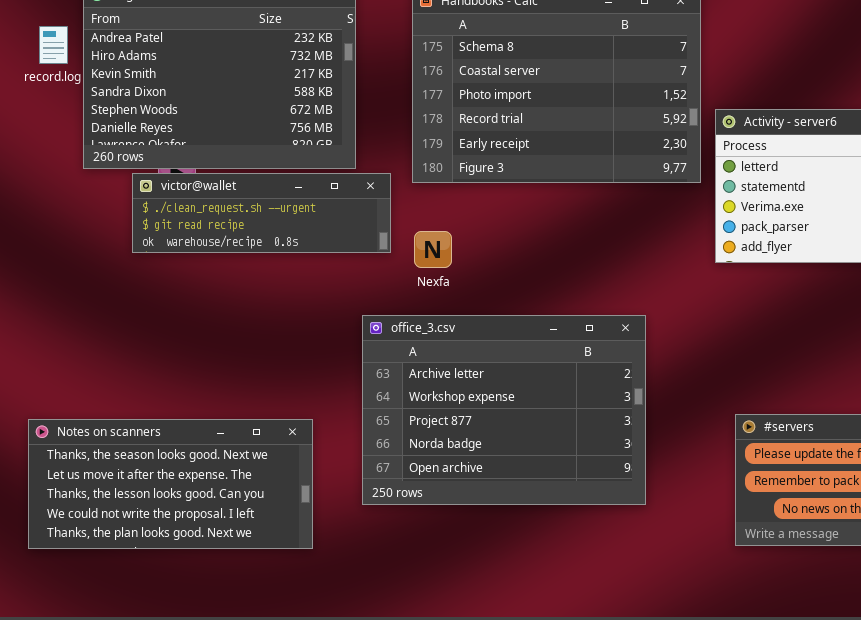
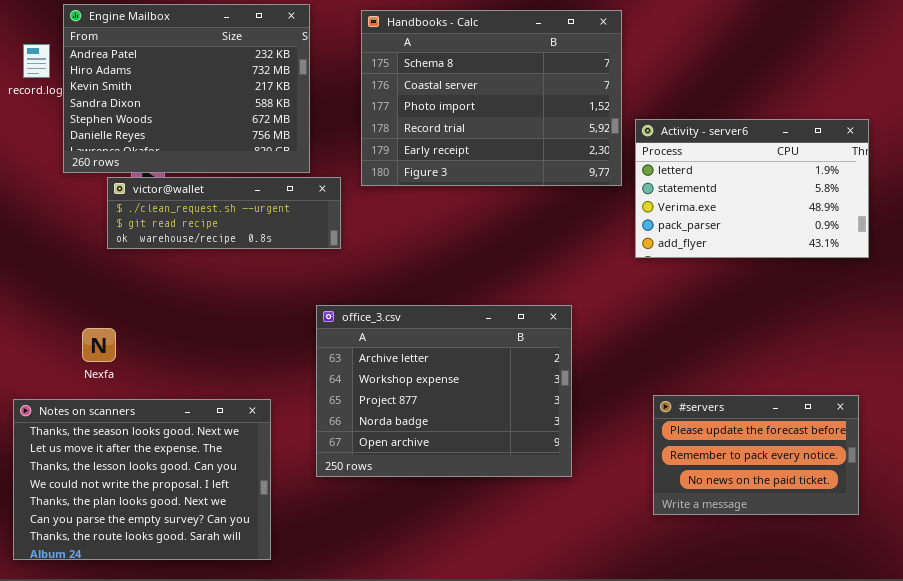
Nexfa: [414,231,452,268] -> [82,328,116,362], moved
Notes on scanners: [28,419,313,549] -> [13,399,271,560], resized

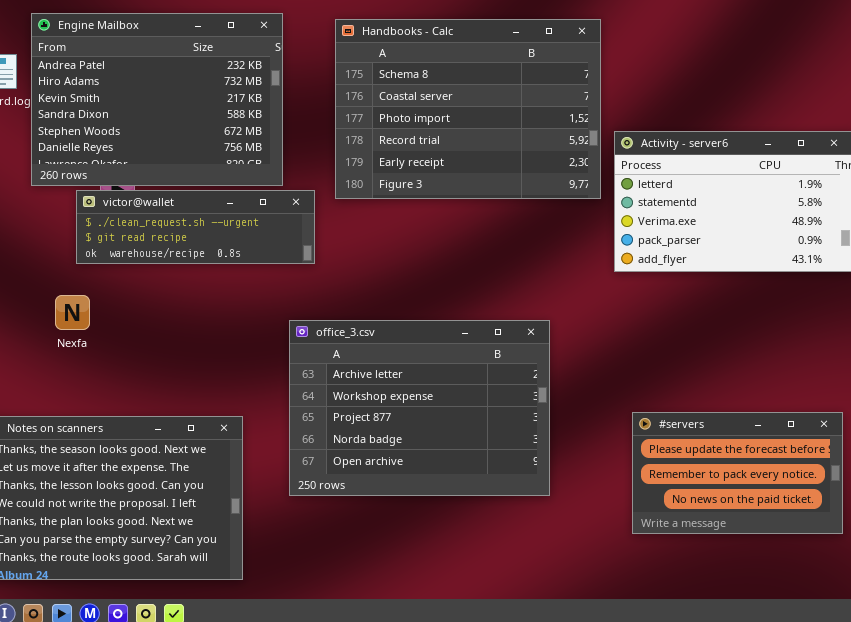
Nexfa: [82,328,116,362] -> [55,295,90,330], moved

